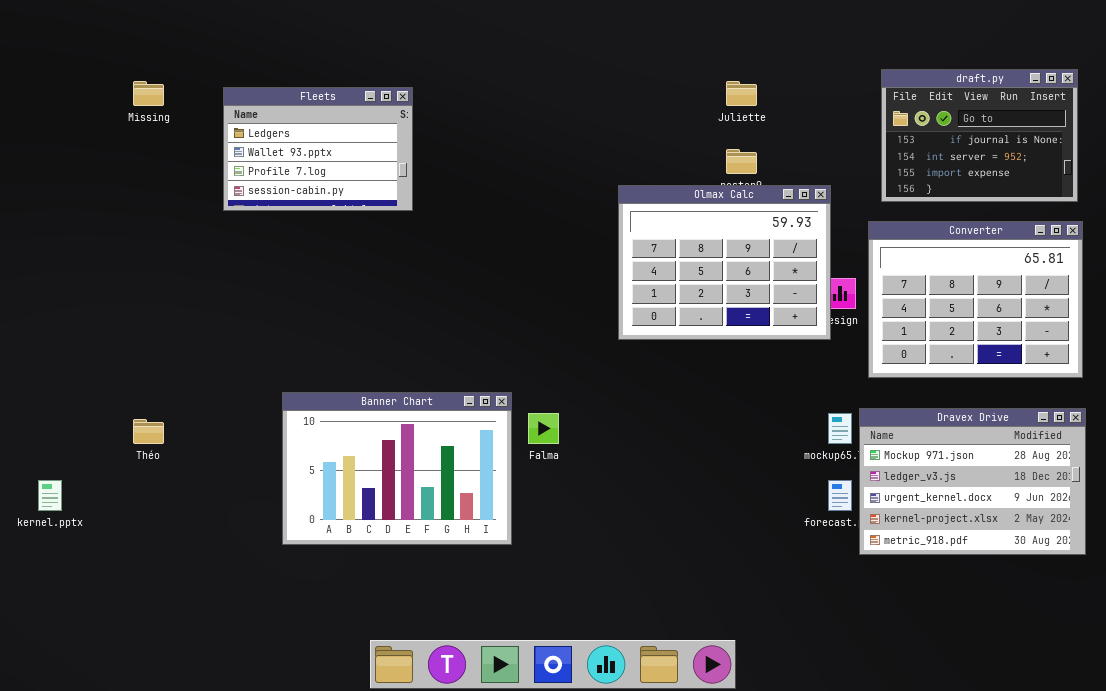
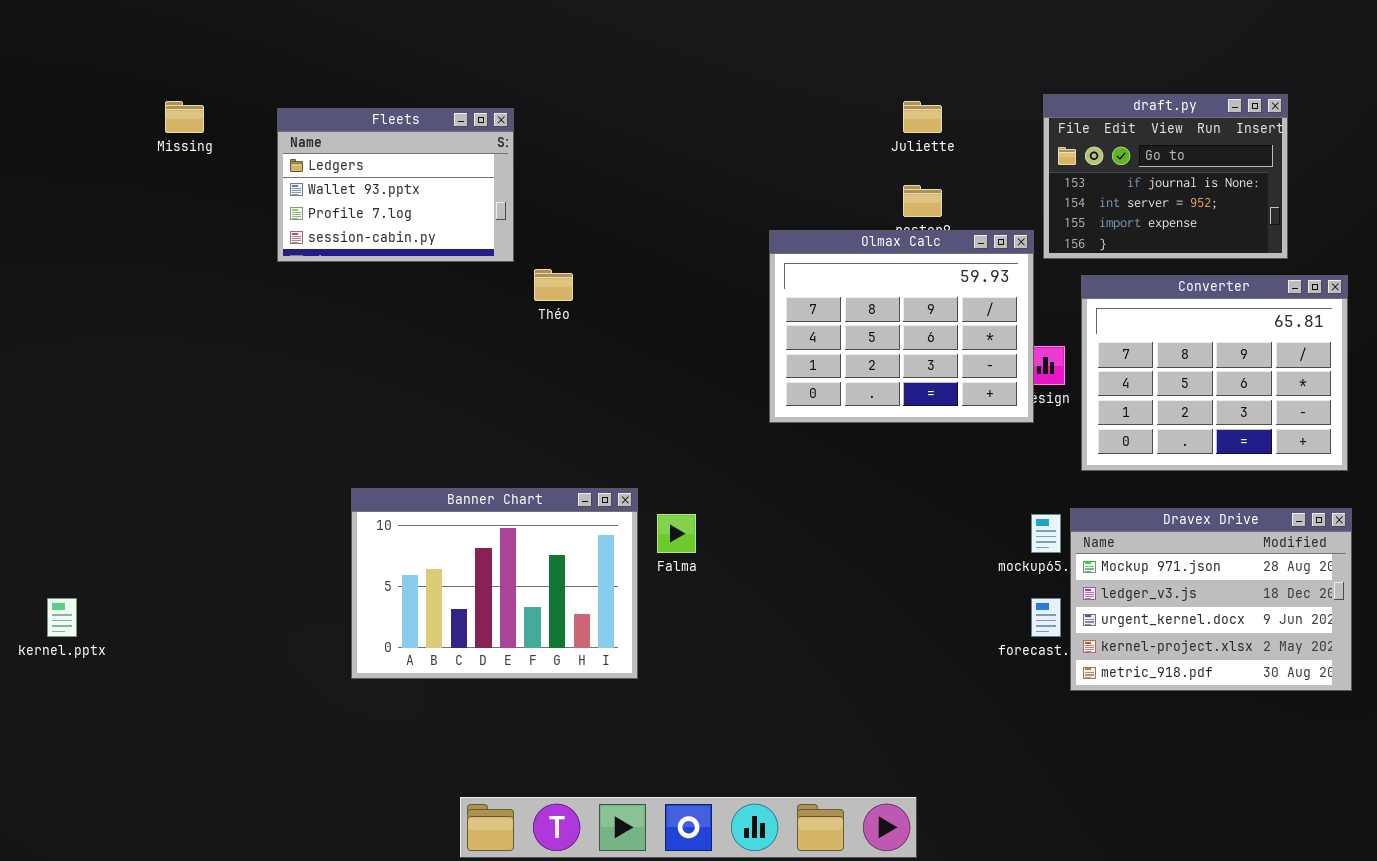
draft.py: [881,69,1078,202] -> [1043,94,1288,259], moved
Théo: [133,419,164,444] -> [534,269,573,301], moved

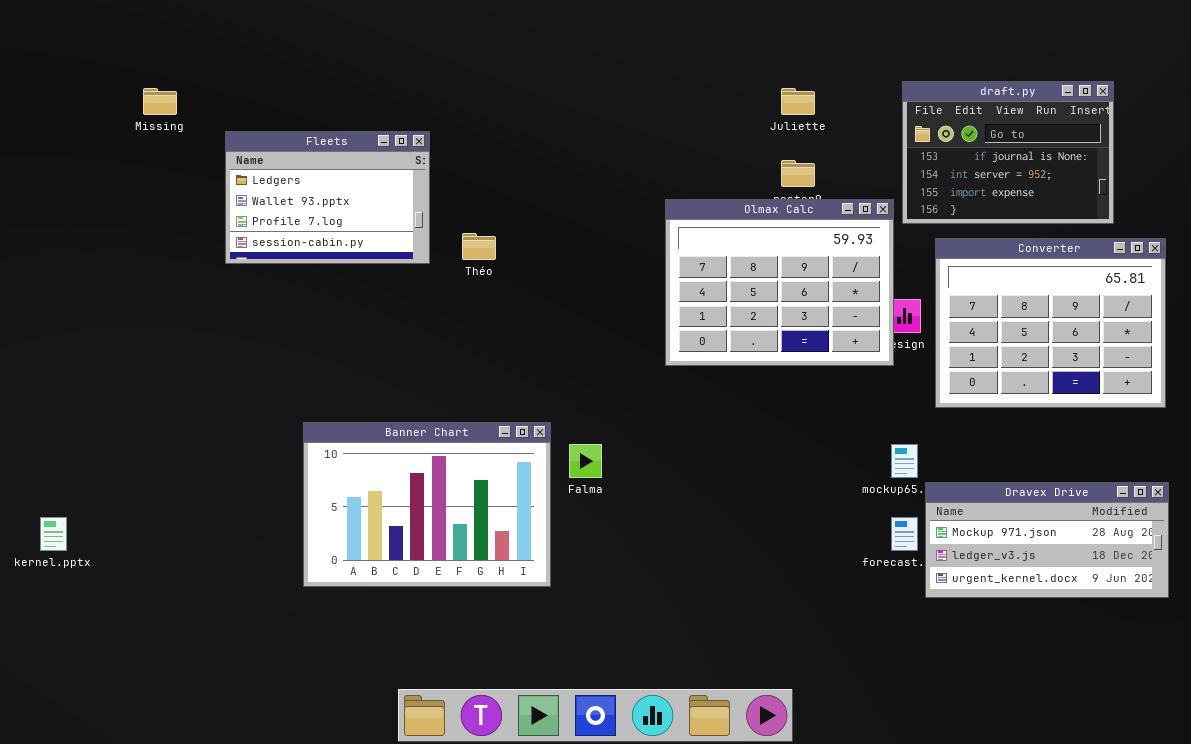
Fleets: [277,108,514,262] -> [225,131,430,264], moved
Dravex Drive: [1070,508,1352,691] -> [925,482,1169,598], resized

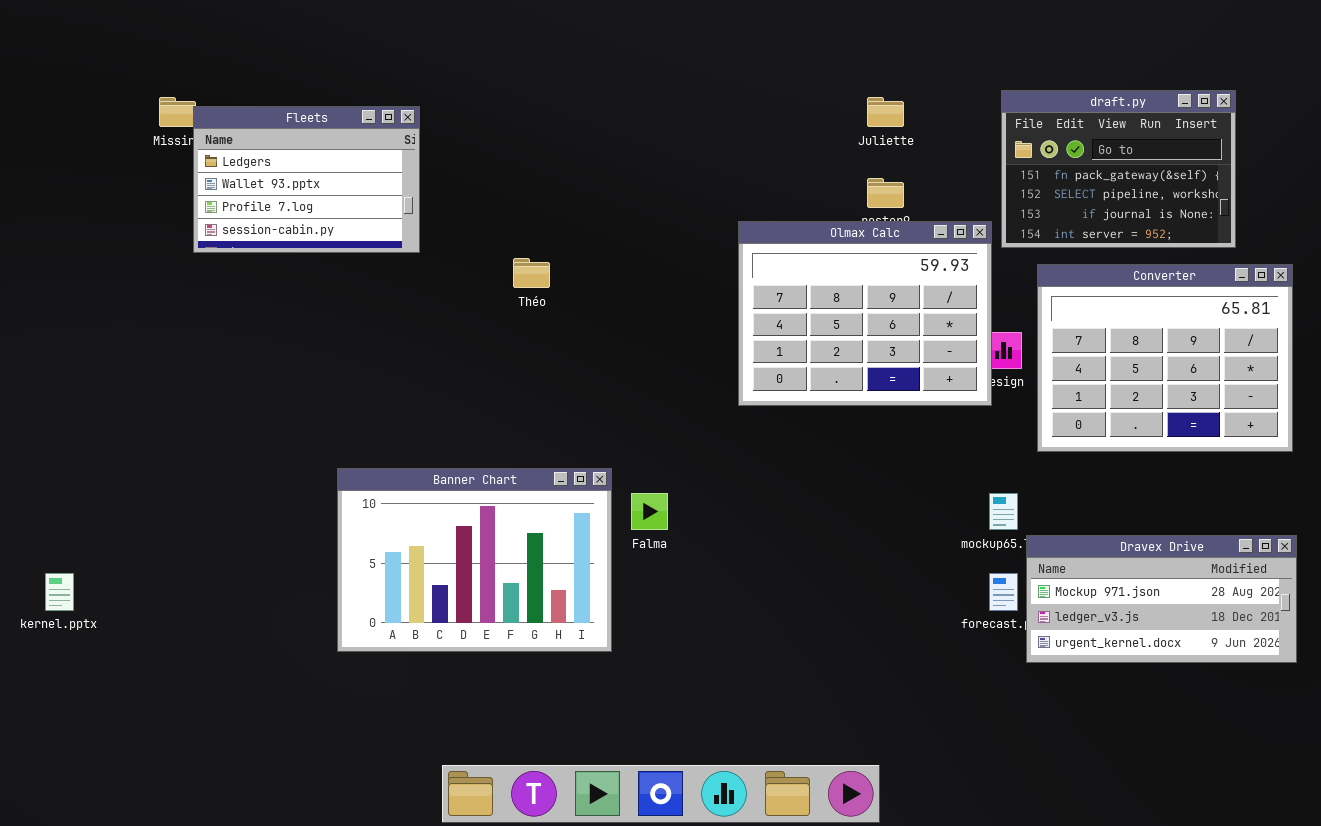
draft.py: [902,81,1114,224] -> [1001,90,1236,248], scrolled up 2 rows
Fleets: [225,131,430,264] -> [193,106,420,253], moved

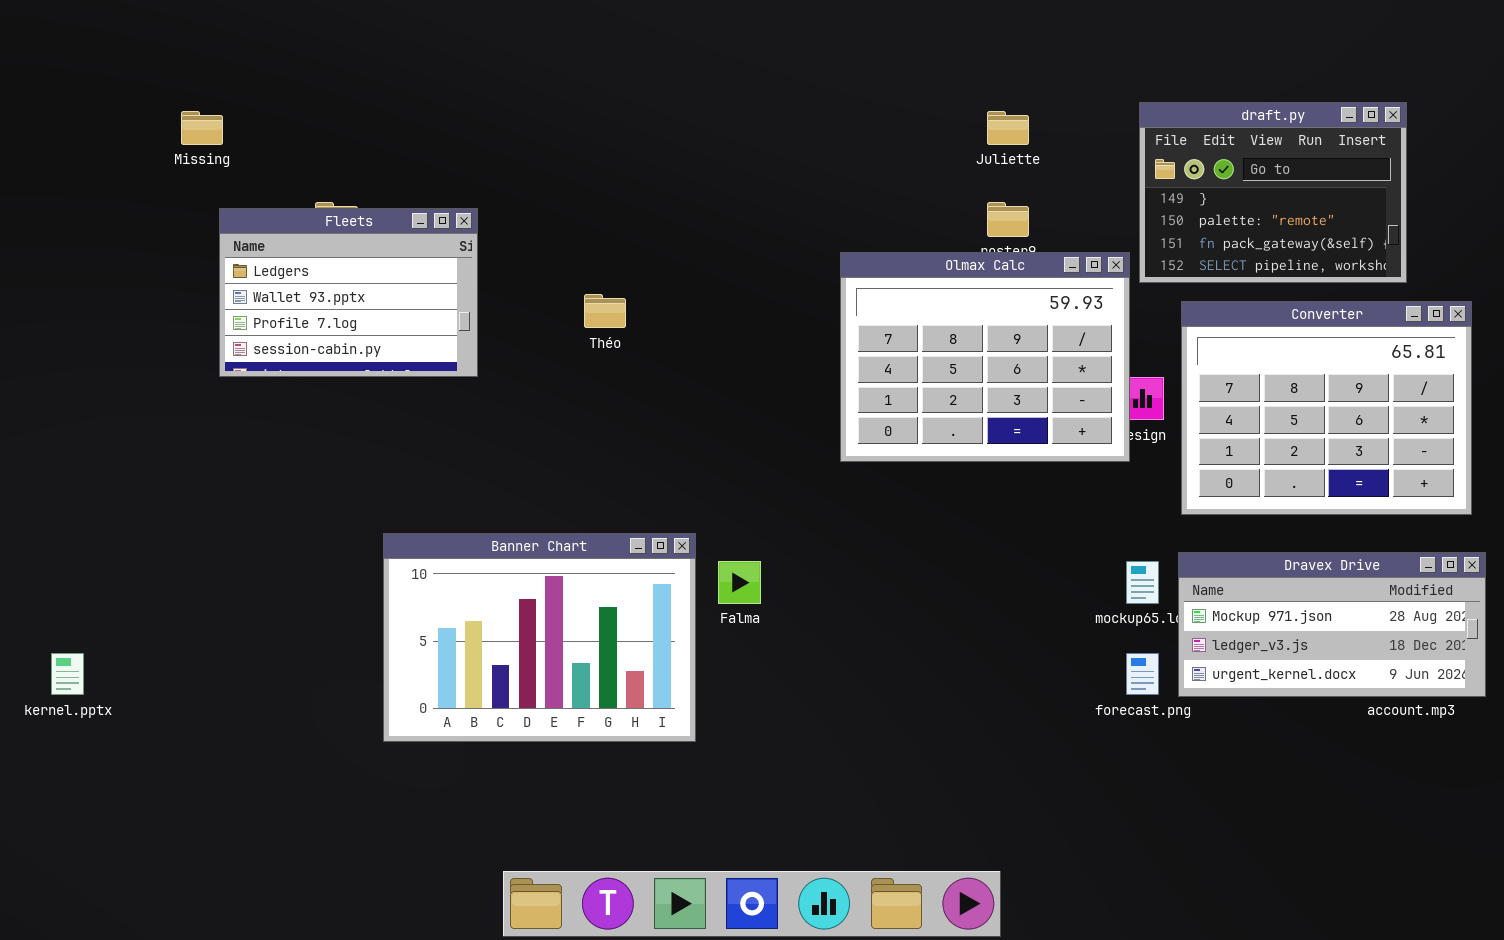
draft.py: [1001,90,1236,248] -> [1139,102,1407,283], scrolled up 2 rows
Fleets: [193,106,420,253] -> [219,208,478,377], moved
Dravex Drive: [1026,535,1297,663] -> [1178,552,1486,697], moved

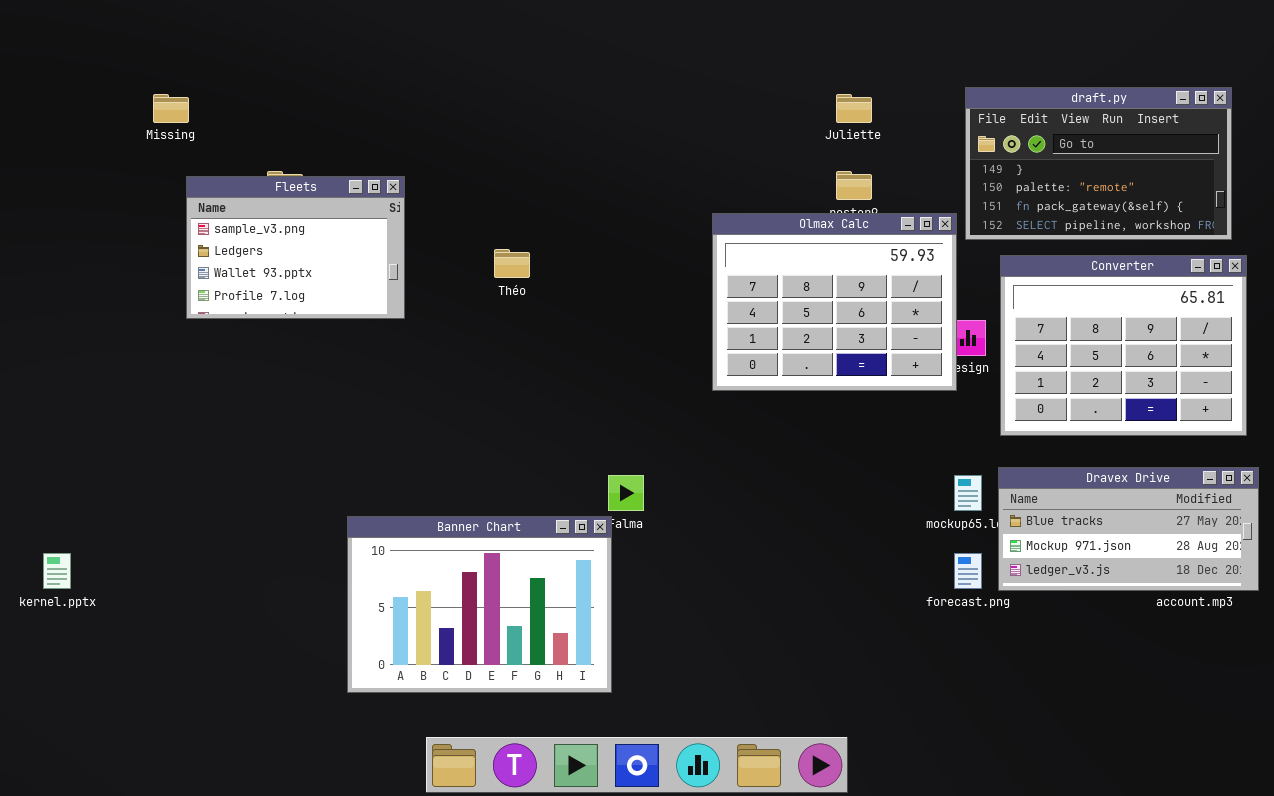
draft.py: [1139,102,1407,283] -> [965,87,1232,240], resized
Fleets: [219,208,478,377] -> [186,176,405,319], scrolled up 1 row
Banner Chart: [383,533,696,742] -> [347,516,612,693], moved
Dravex Drive: [1178,552,1486,697] -> [998,467,1259,591], scrolled up 1 row

